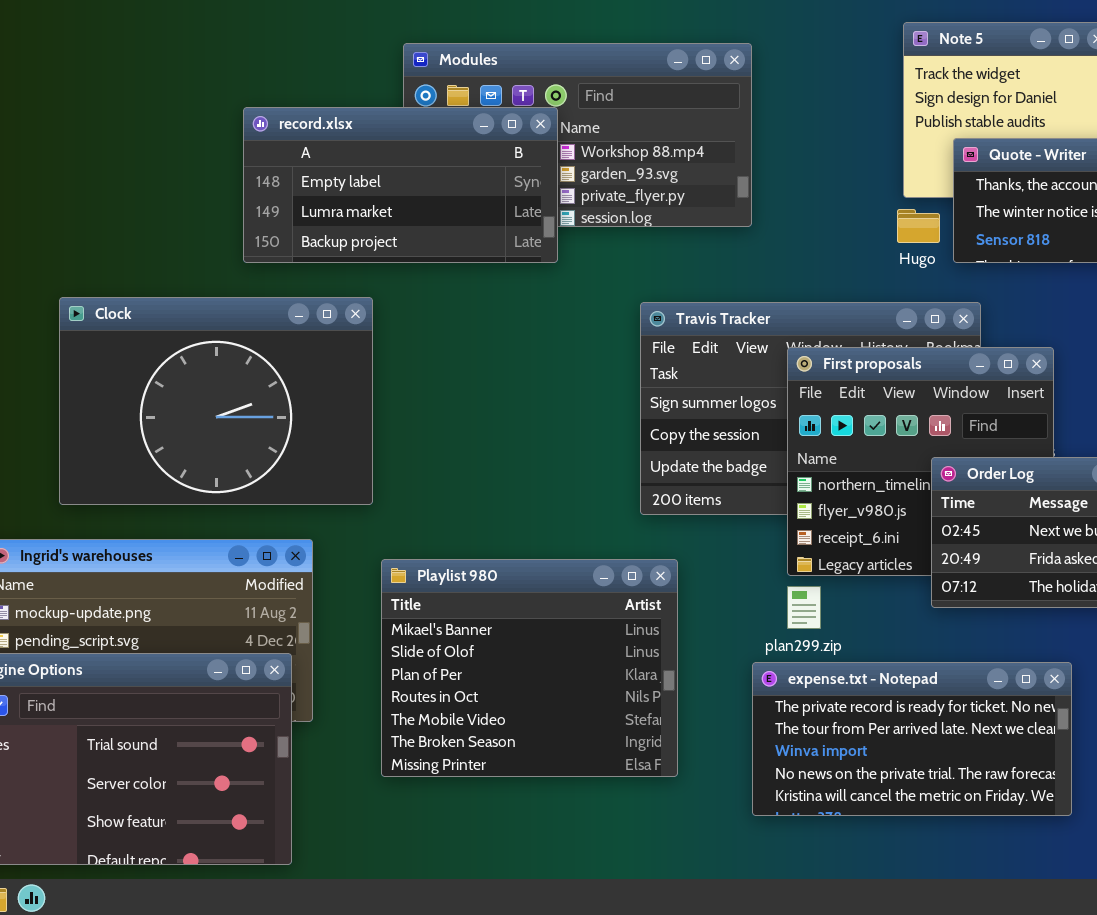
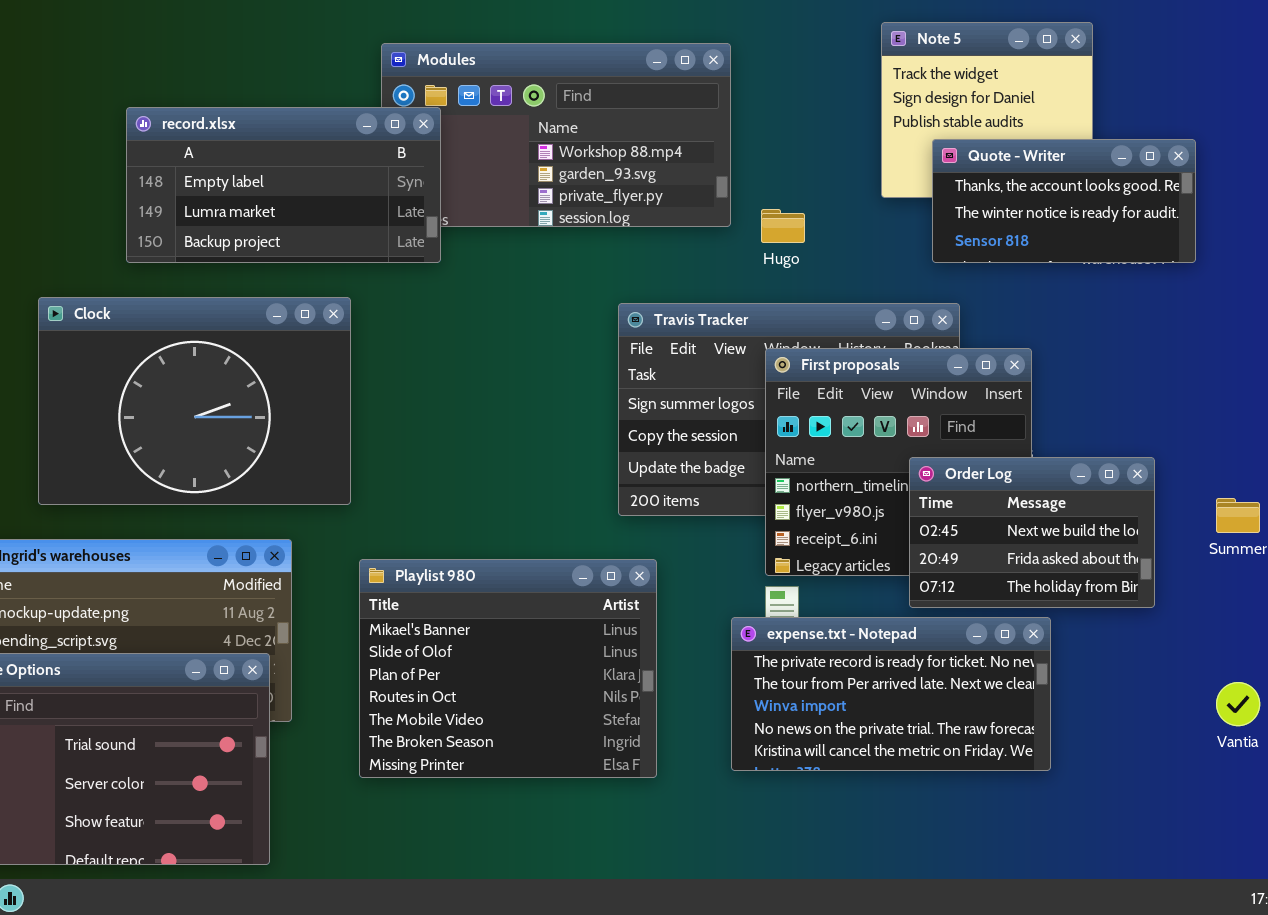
record.xlsx: [243,107,558,263] -> [126,107,441,263], moved
Hugo: [897,209,940,243] -> [761,209,805,243], moved
expense.txt - Notepad: [752,662,1072,816] -> [731,617,1051,771], moved

